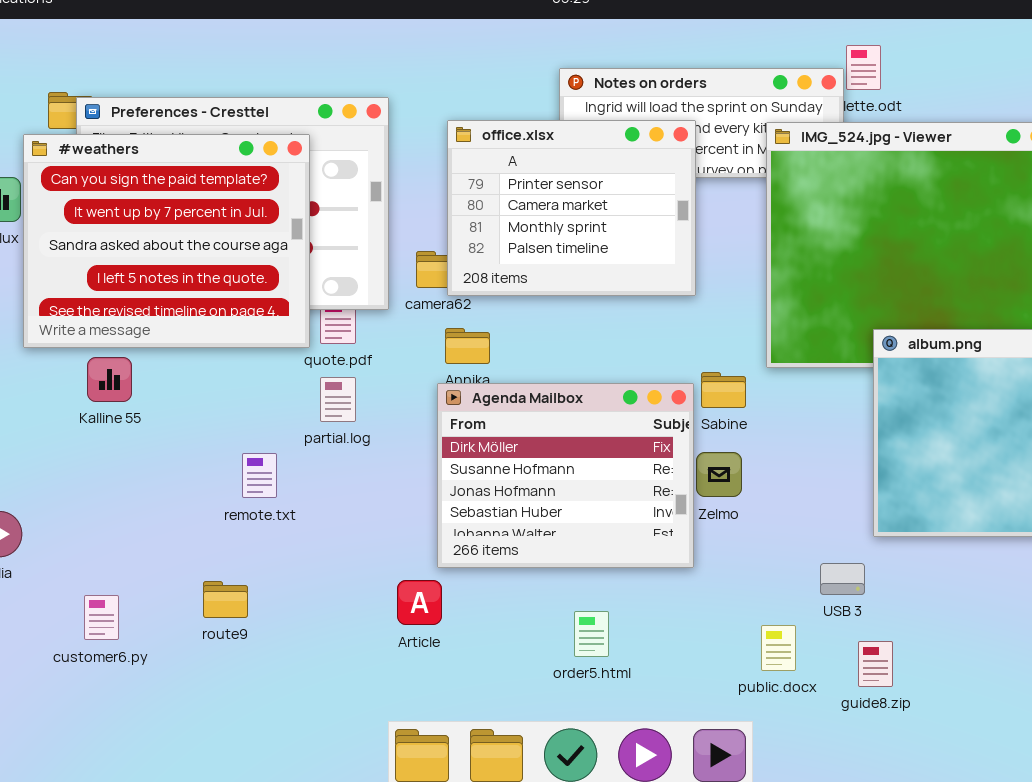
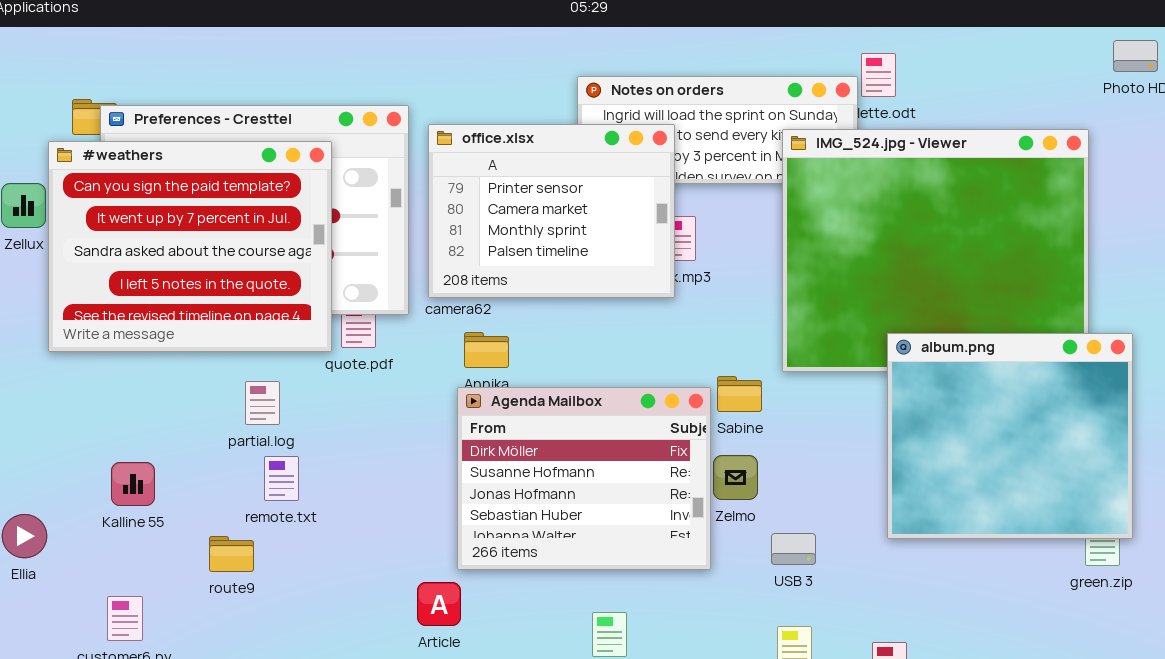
office.xlsx: [447,120,696,296] -> [428,124,675,298], moved
Kalline 55: [87,357,132,402] -> [111,462,155,506], moved
partial.log: [320,377,356,422] -> [245,381,280,425], moved
USB 3: [820,563,865,595] -> [771,533,816,565], moved
route9: [203,581,248,618] -> [209,536,254,572], moved

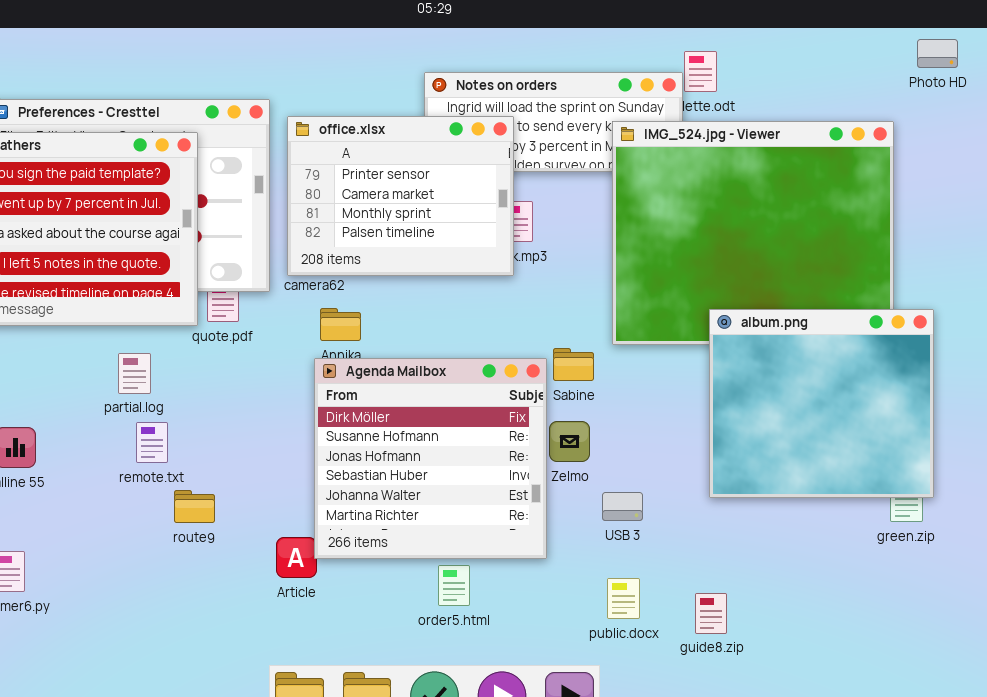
Agenda Mailbox: [457,387,711,570] -> [314,358,547,559], resized
route9: [209,536,254,572] -> [174,490,215,523], moved

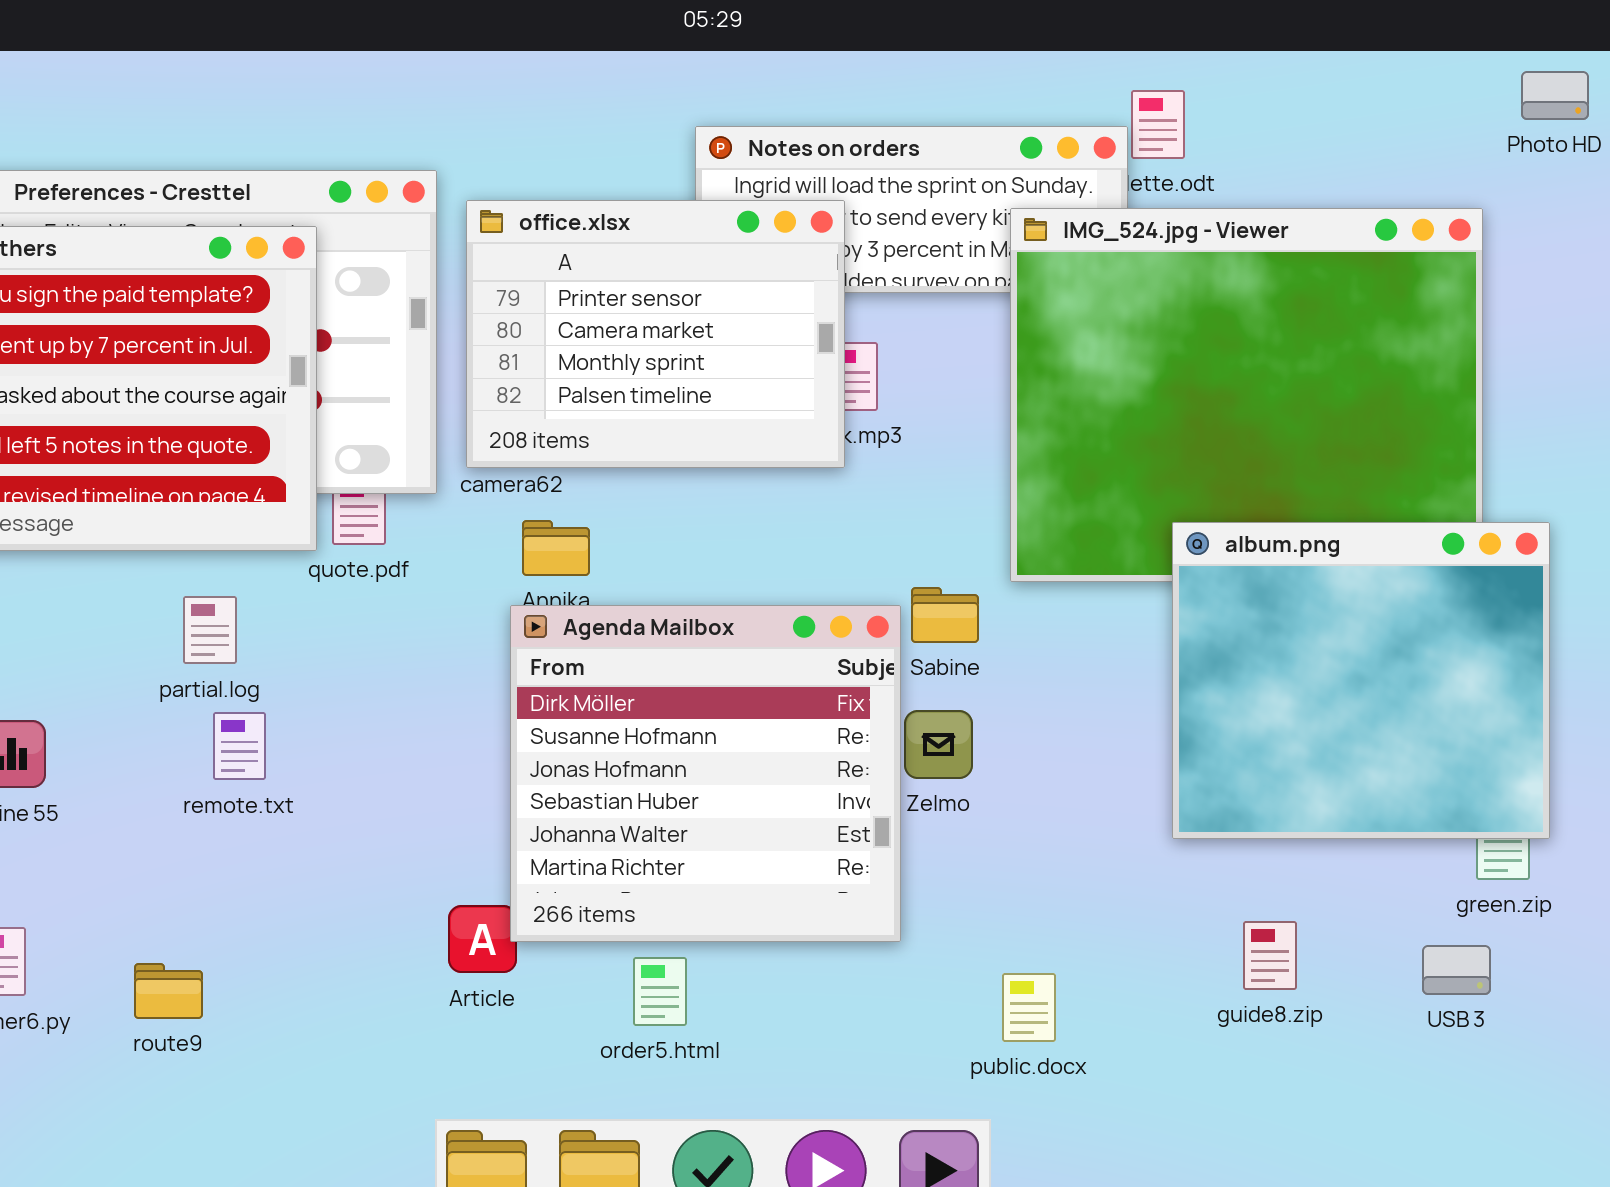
route9: [174,490,215,523] -> [134,963,203,1019], moved
USB 3: [602,492,643,521] -> [1422,945,1491,995], moved
order5.html: [438,565,470,606] -> [633,957,687,1026], moved
guide8.zip: [695,593,727,634] -> [1243,921,1297,990], moved

